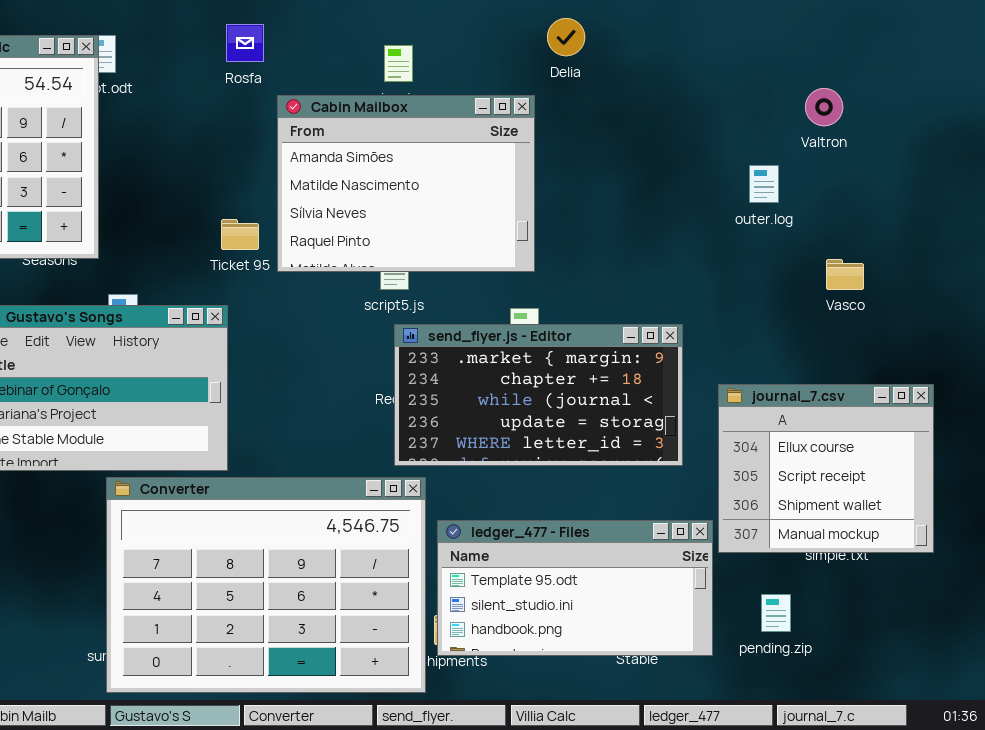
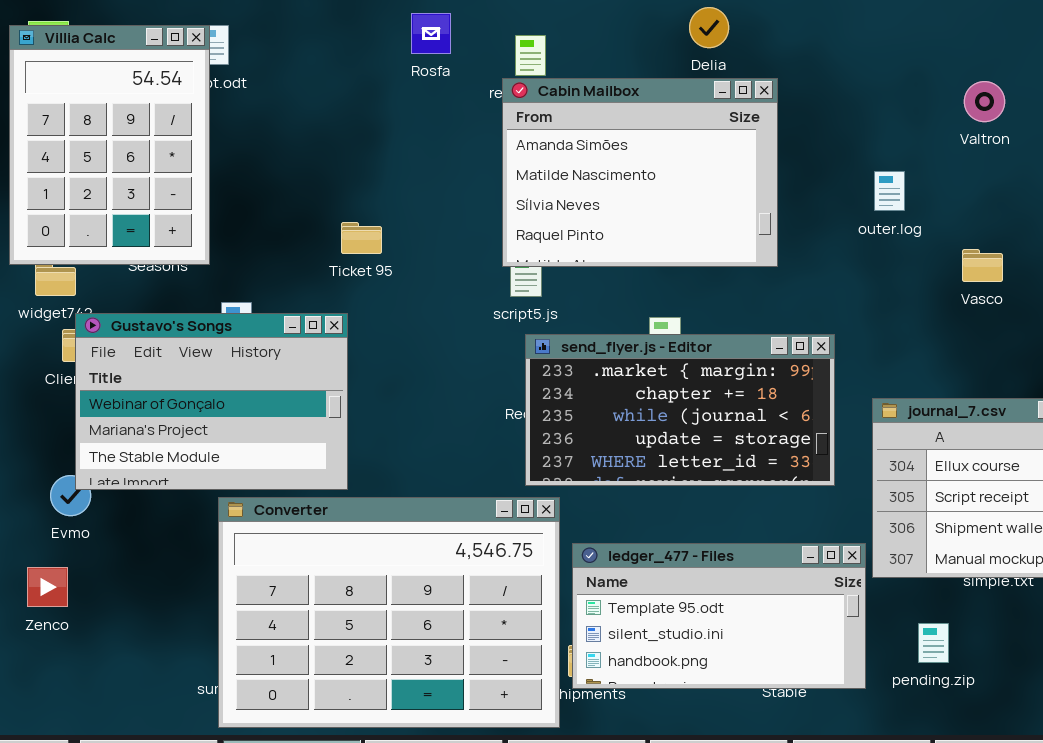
Rosfa: [226,24,264,62] -> [411,13,451,54], moved
Cabin Mailbox: [277,95,535,272] -> [502,78,778,267], moved
outer.log: [749,165,779,203] -> [874,171,905,211], moved
Vasco: [826,259,864,290] -> [962,249,1003,282], moved

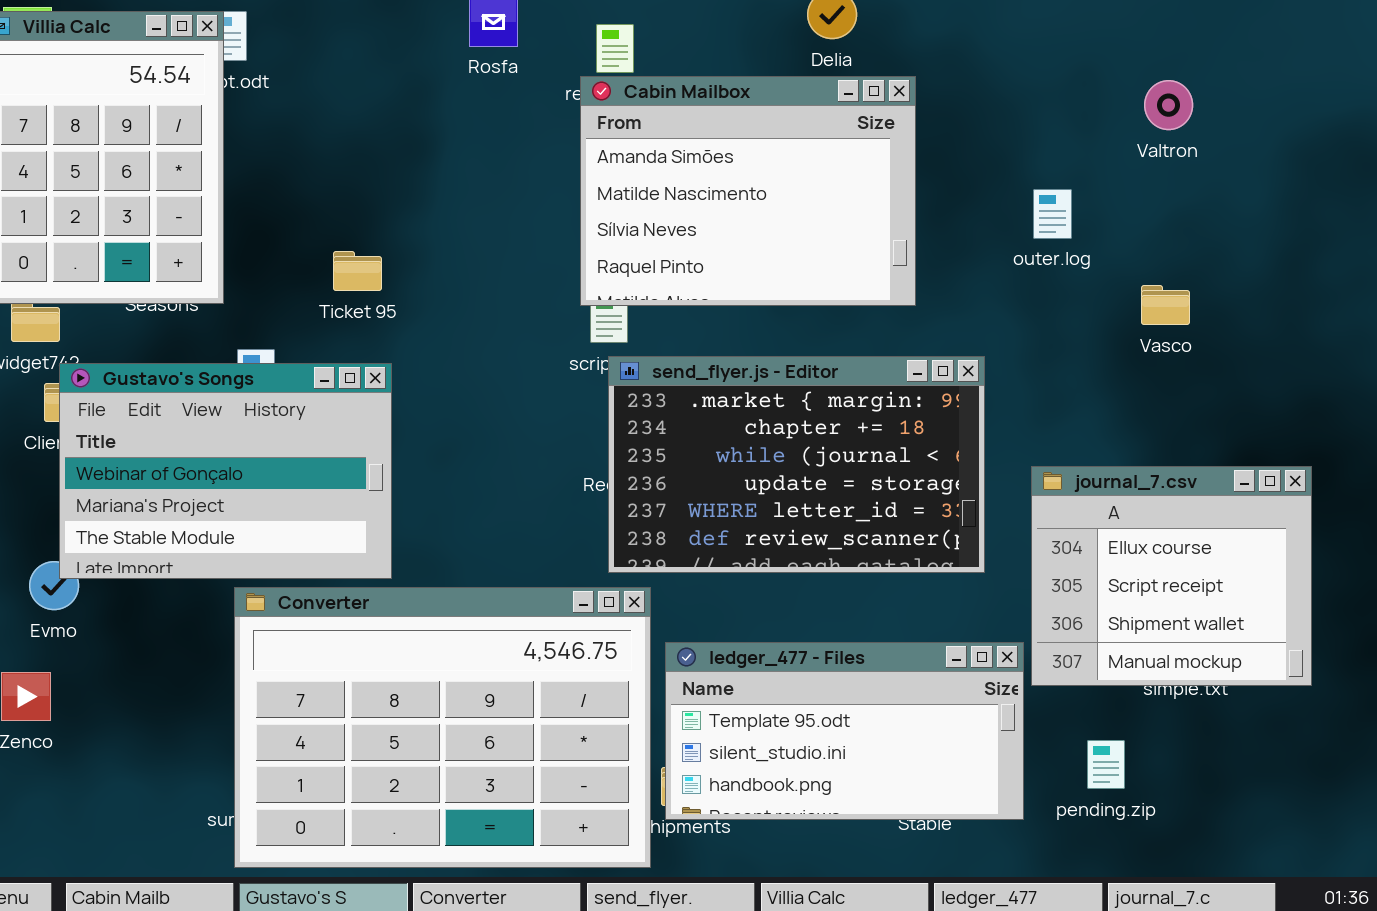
Ticket 95: [341,222,382,254] -> [333,251,382,291], moved
send_flyer.js - Editor: [525,334,835,486] -> [608,356,985,573], resized

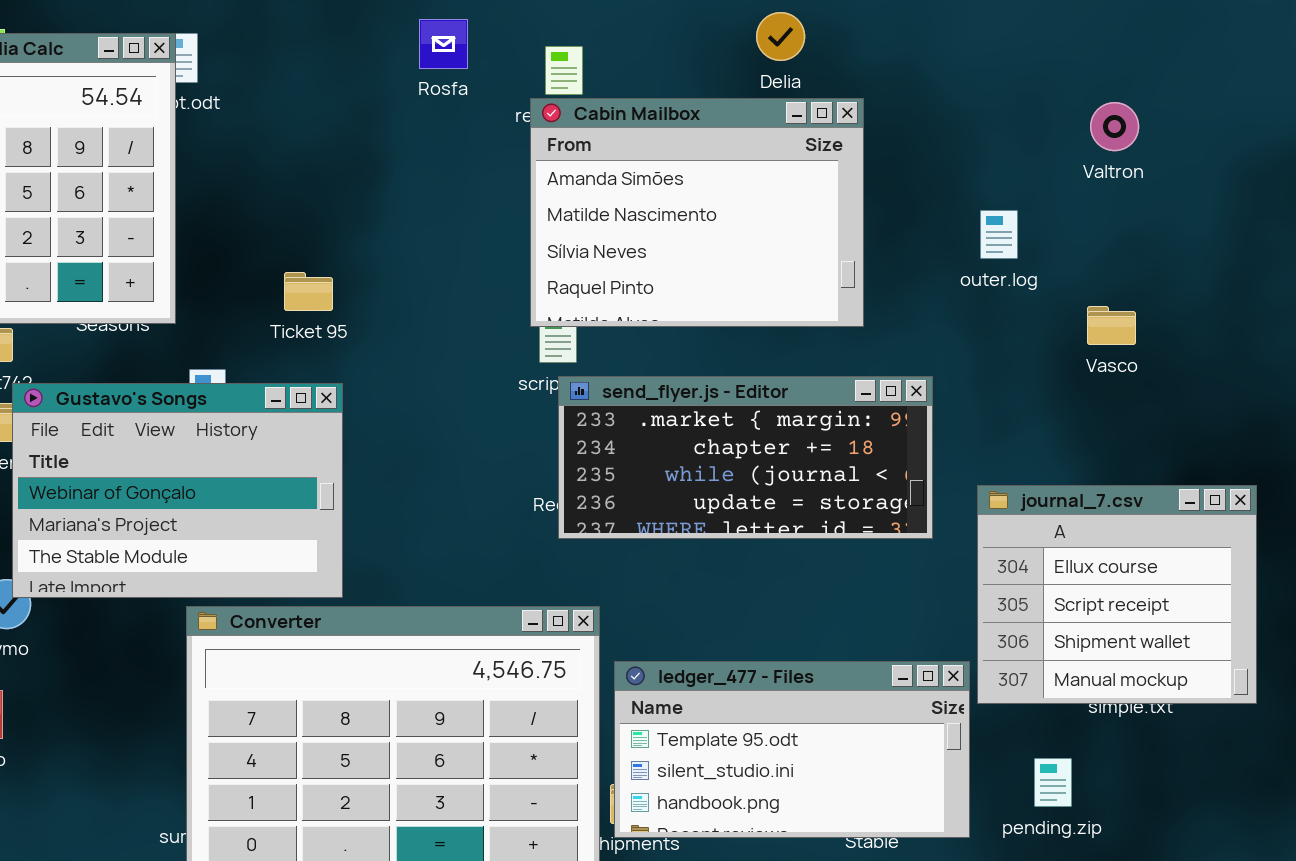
send_flyer.js - Editor: [608,356,985,573] -> [558,376,933,539], resized

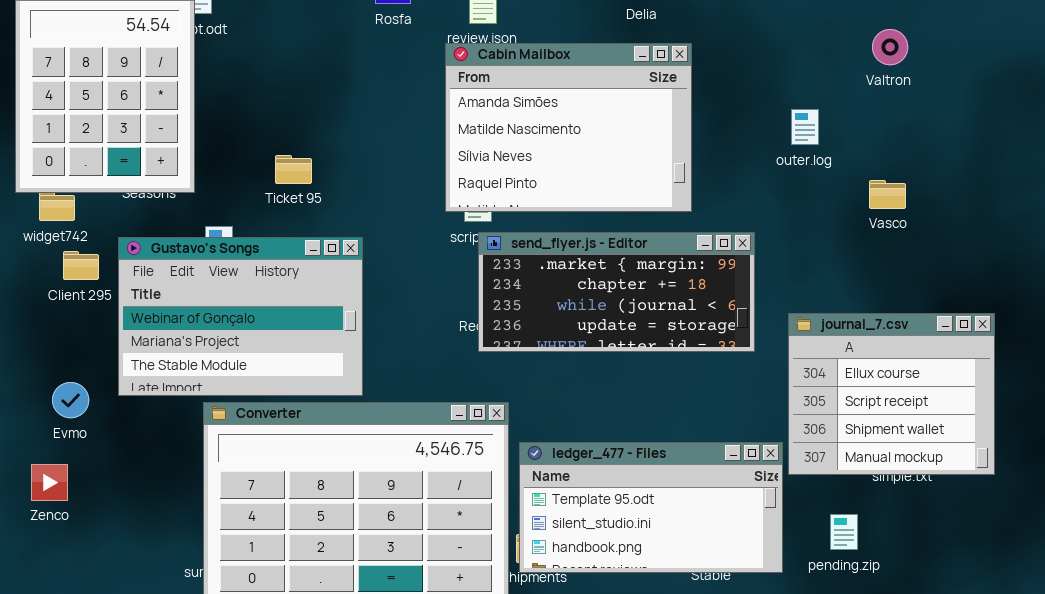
Cabin Mailbox: [530,98,864,327] -> [445,43,692,212], moved
Gustavo's Songs: [12,383,343,598] -> [118,237,363,396], moved

